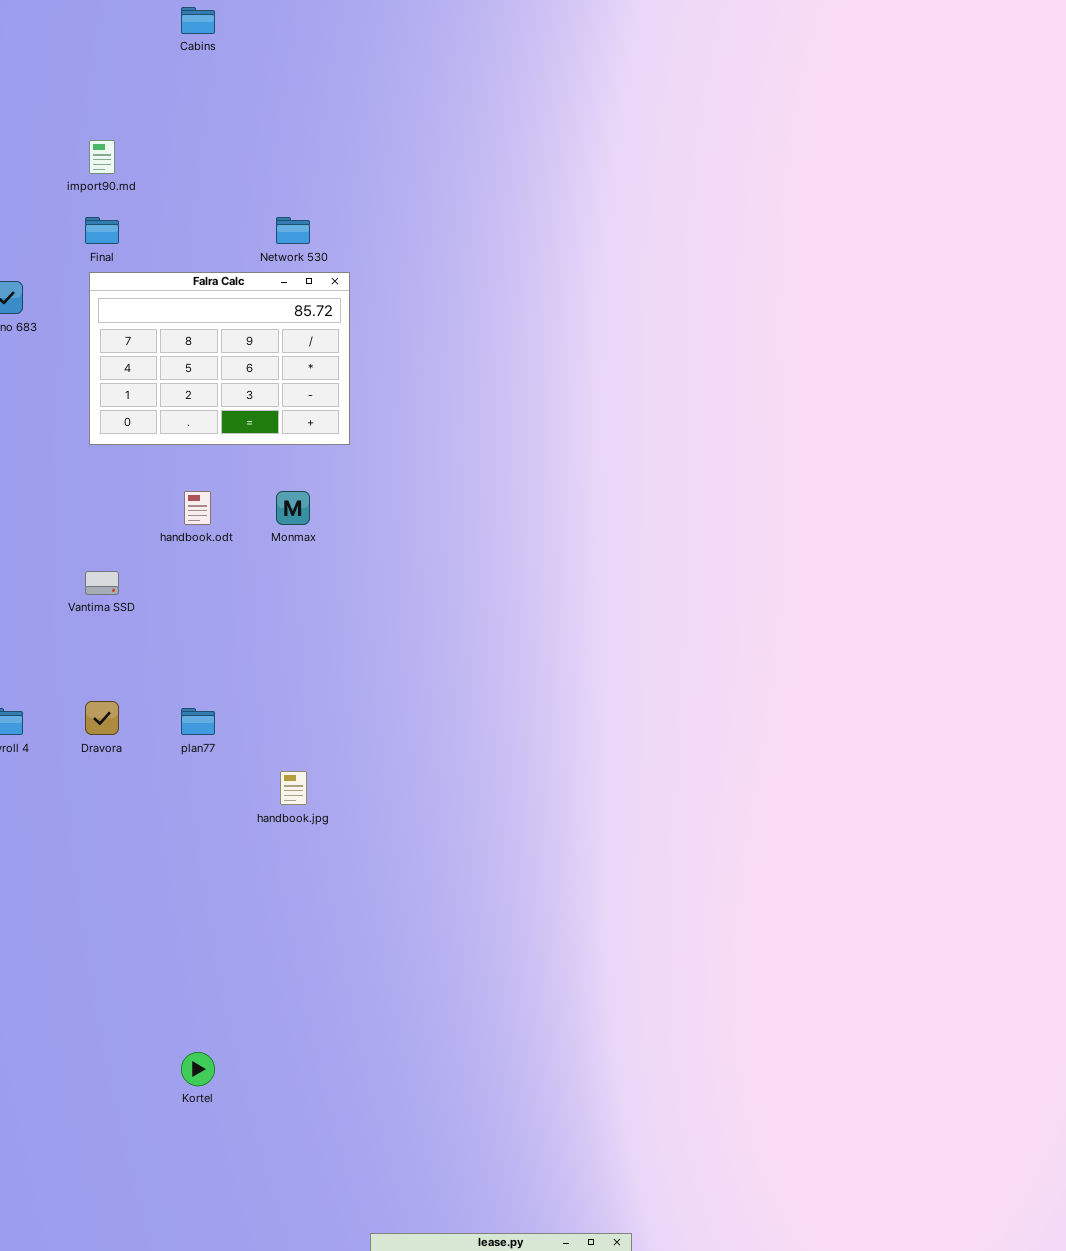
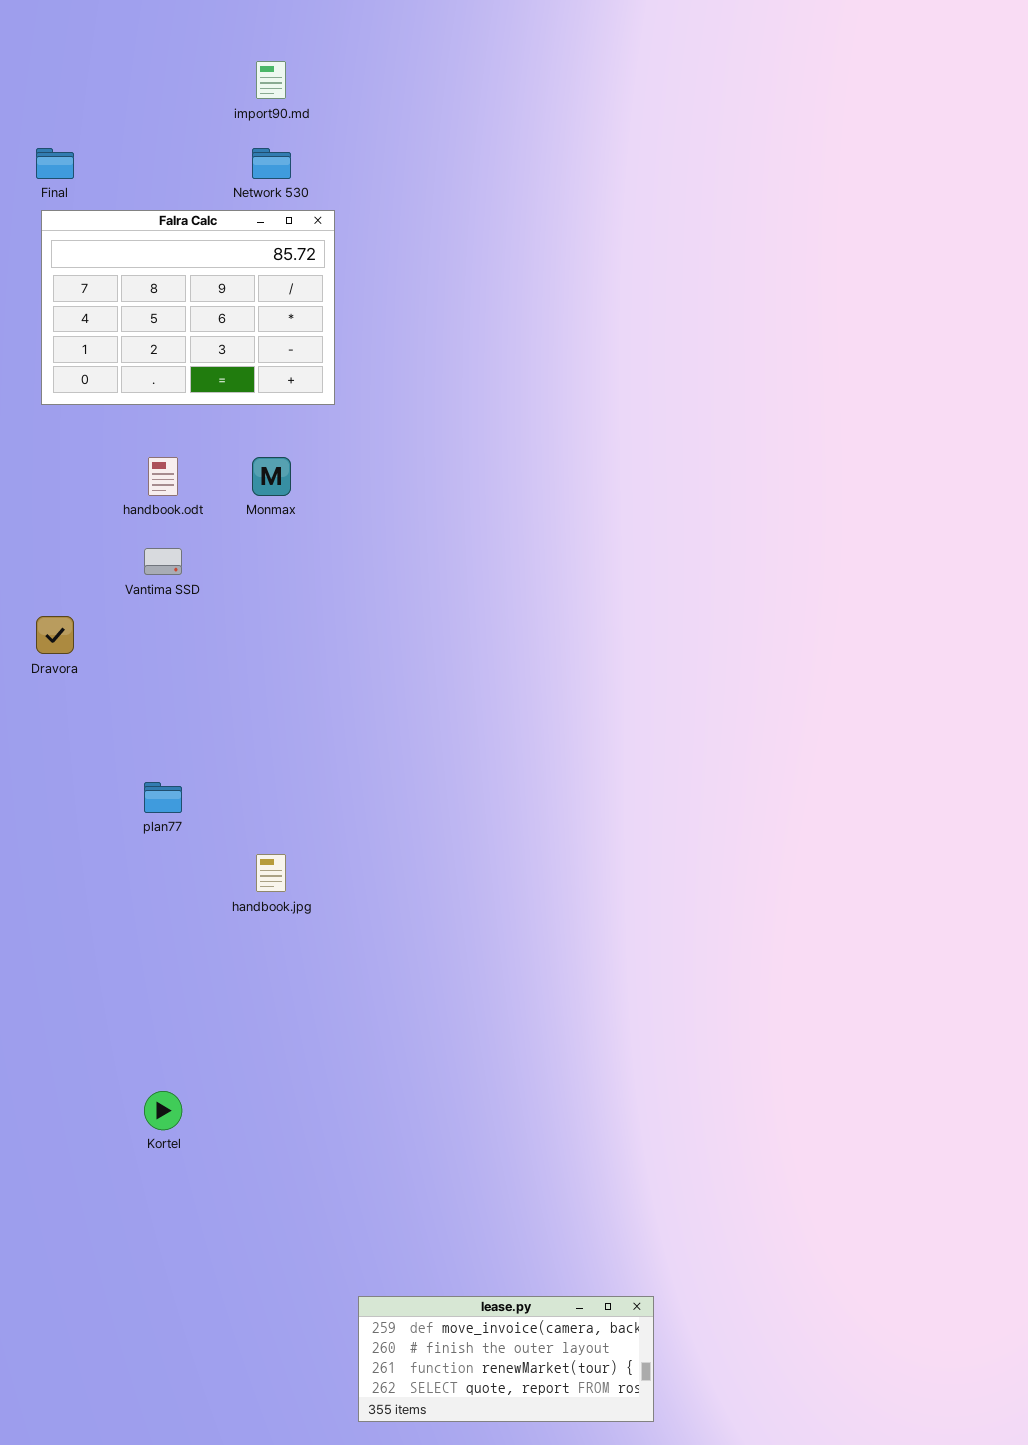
import90.md: [89,140,115,174] -> [256,61,286,99], moved
Vantima SSD: [85,571,119,595] -> [144,548,182,575], moved
Dravora: [85,701,119,735] -> [36,616,74,654], moved
plan77: [181,708,215,735] -> [144,782,182,813], moved
handbook.jpg: [280,771,307,805] -> [256,854,286,892], moved

